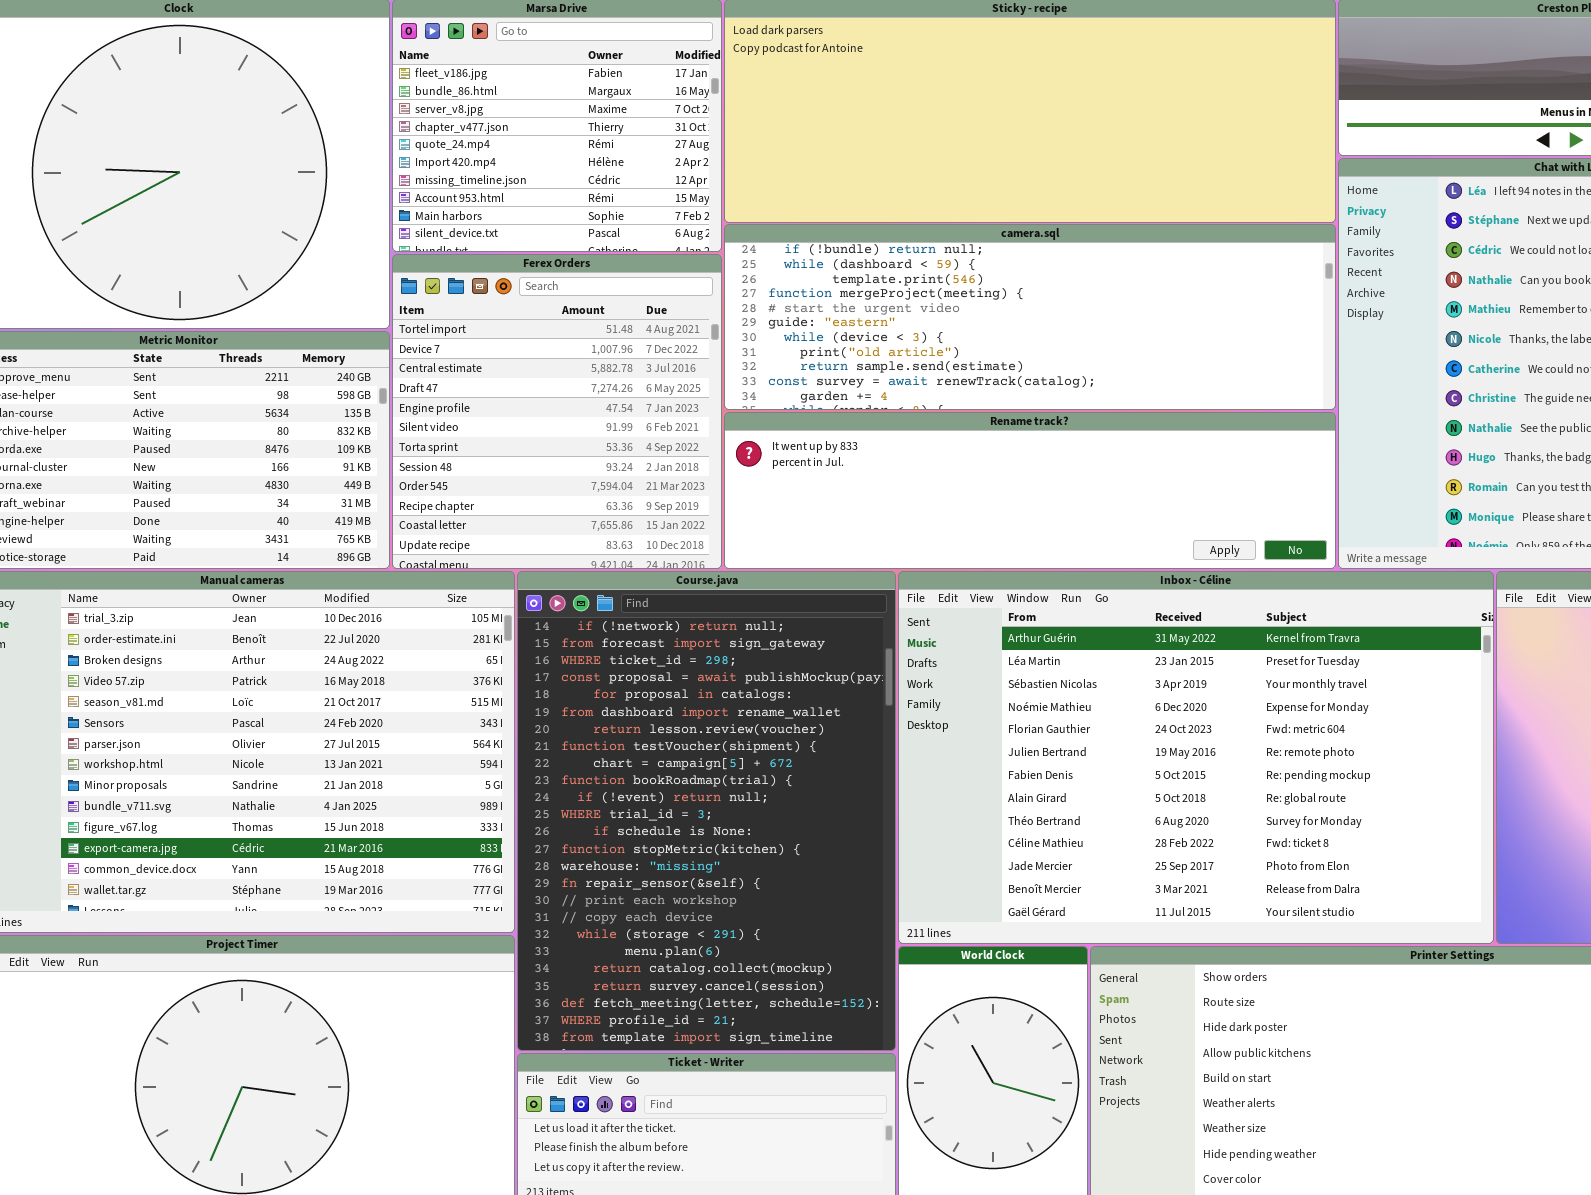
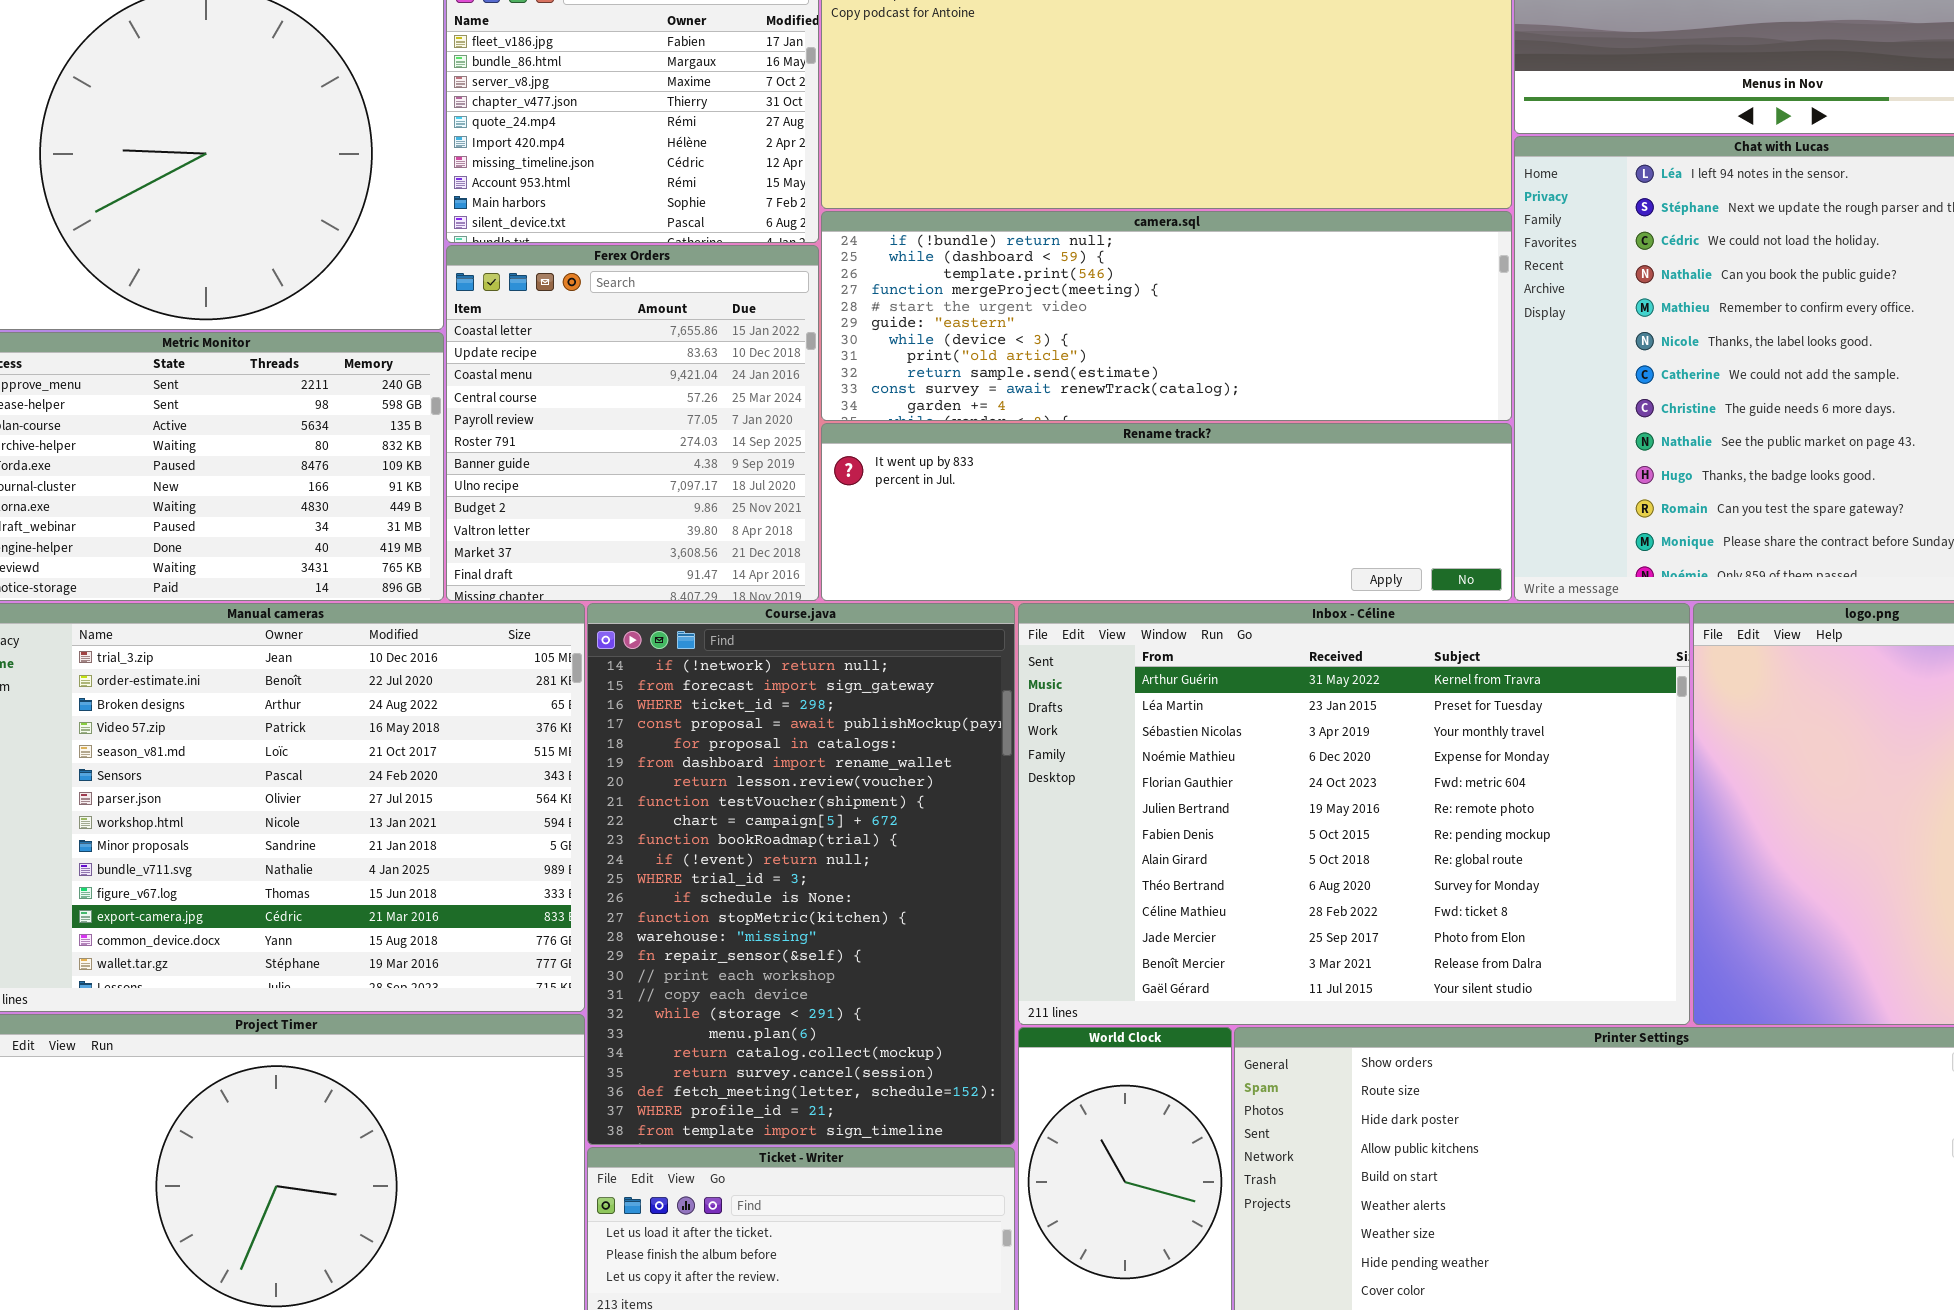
Ferex Orders: [392,254,722,569] -> [446,245,819,601], scrolled down 10 rows

